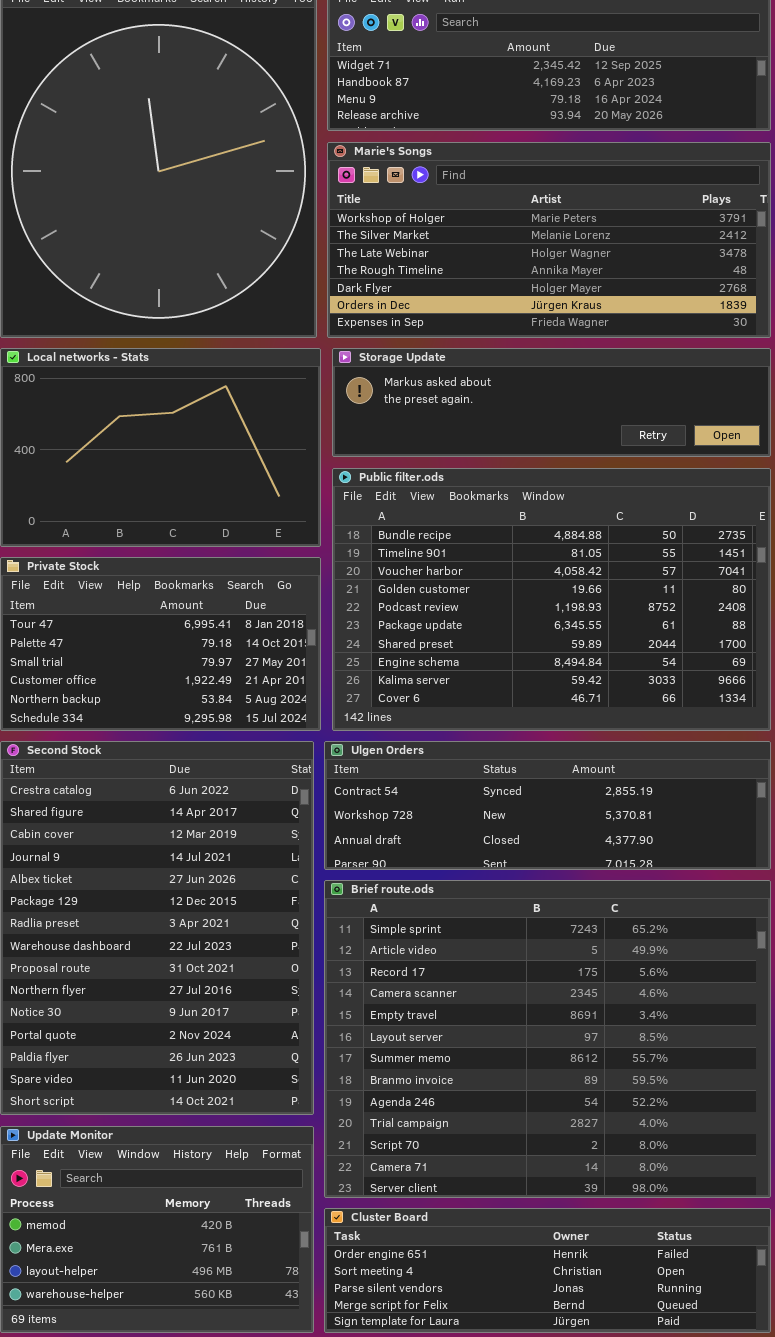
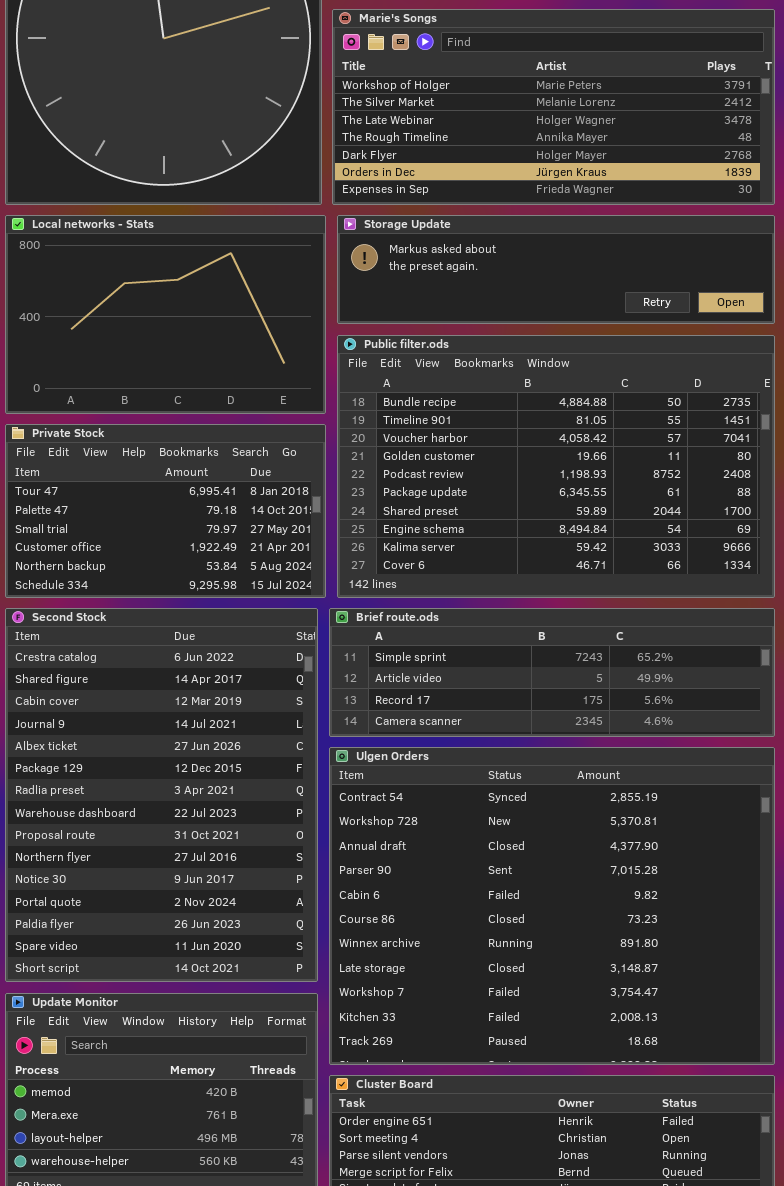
Ulgen Orders: [324,741,771,870] -> [329,747,775,1065], moved, resized
Brief route.ods: [324,880,771,1198] -> [329,608,775,737], moved, resized

